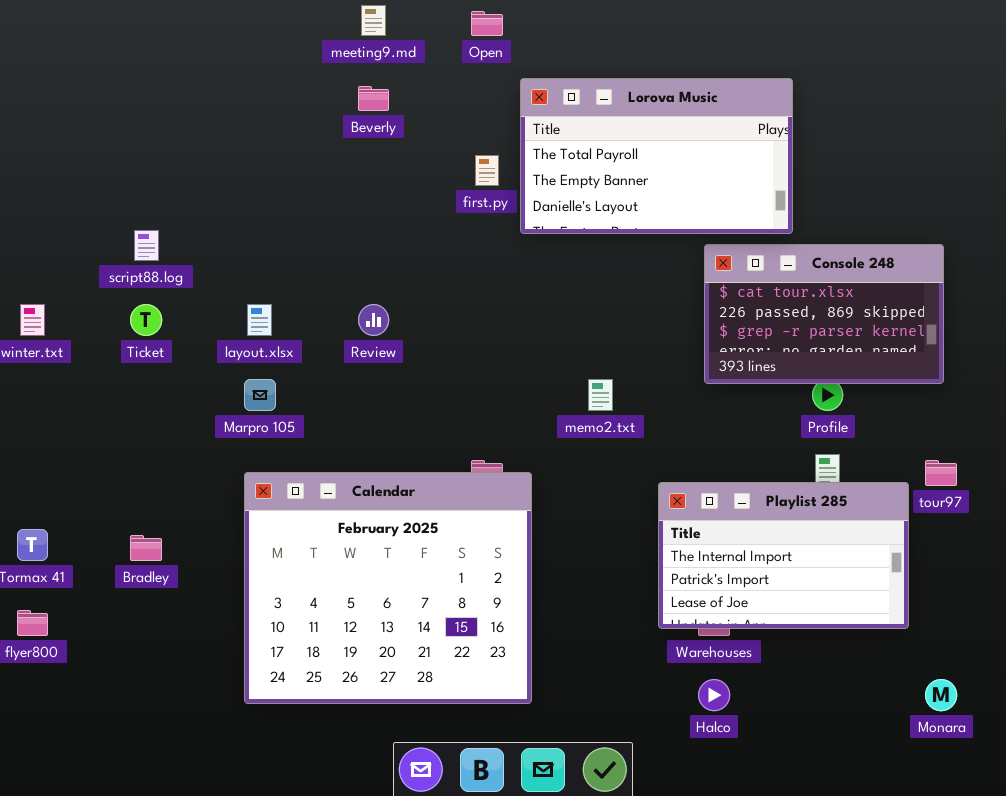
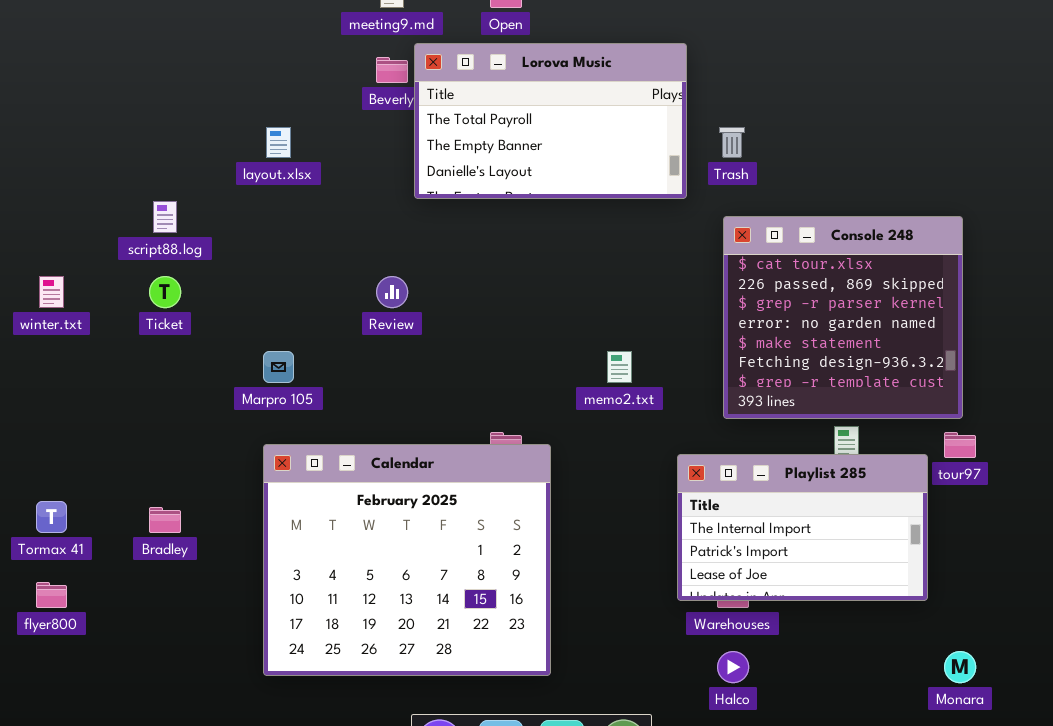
Lorova Music: [520,78,793,234] -> [414,43,687,199], moved
Console 248: [704,244,944,384] -> [723,216,963,419], resized
layout.xlsx: [247,304,272,336] -> [266,127,291,158], moved

